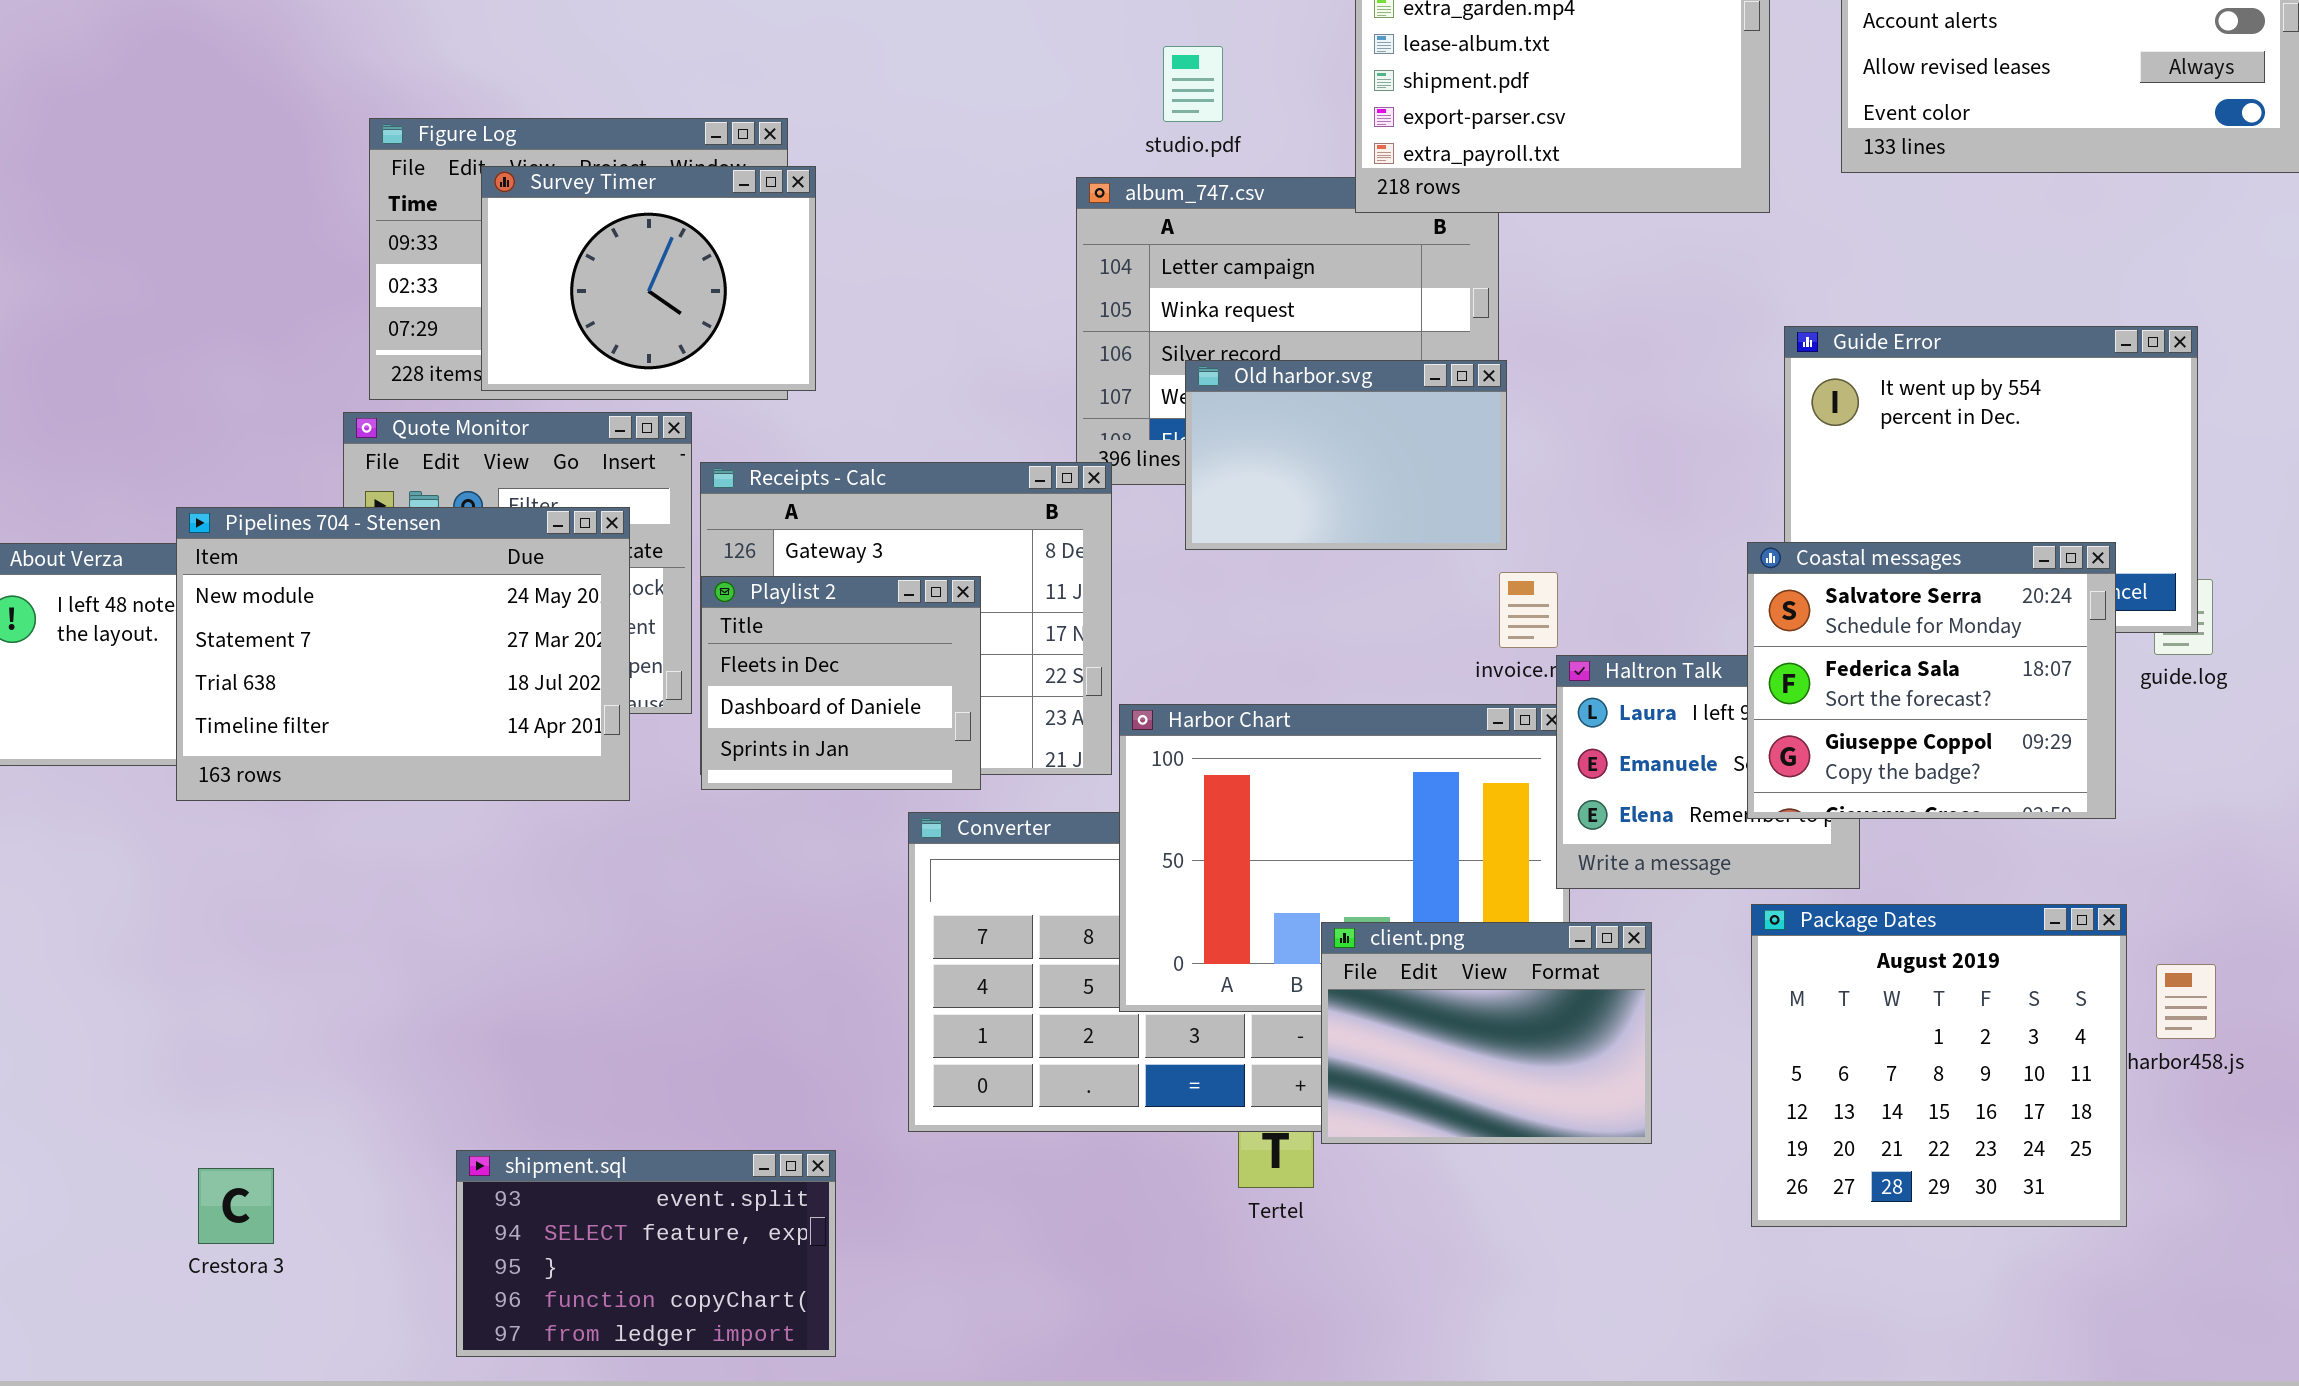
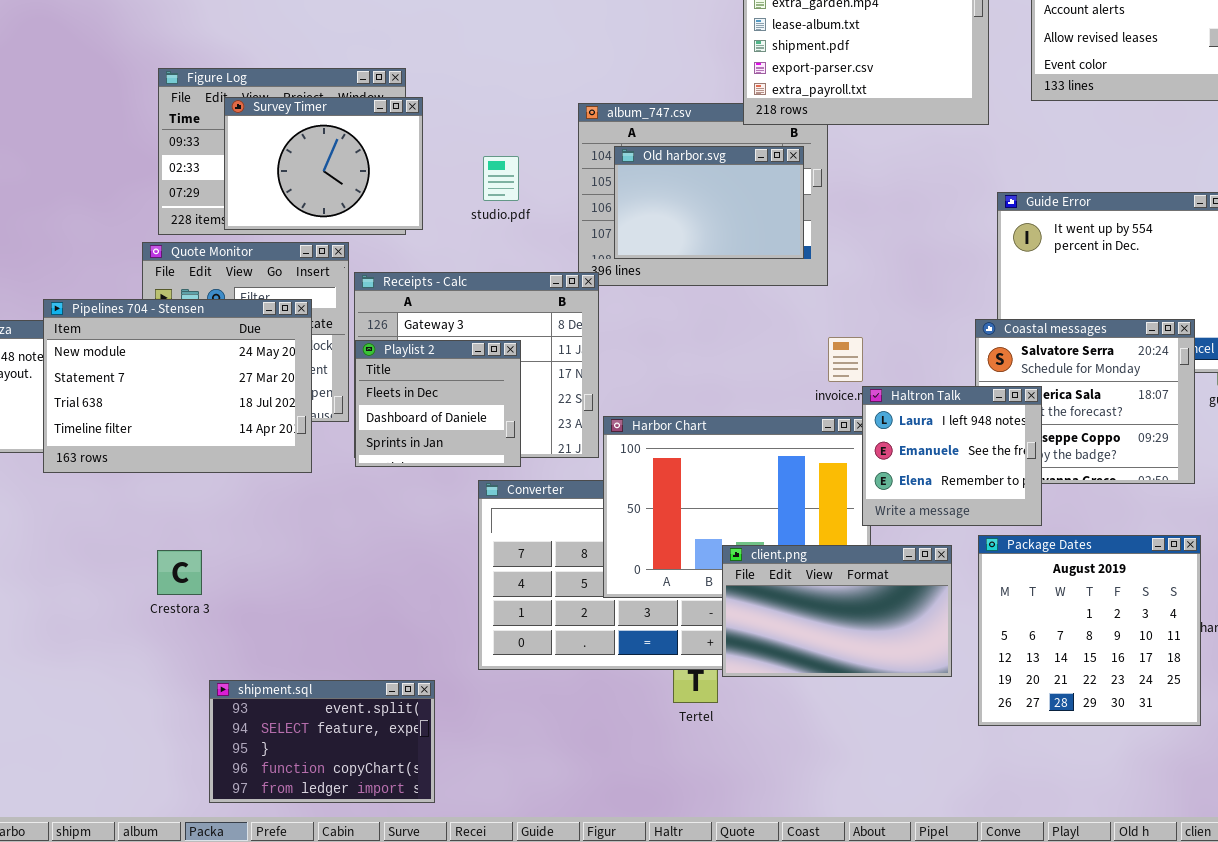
studio.pdf: [1163,46,1223,122] -> [483,156,519,201], moved
Old harbor.svg: [1185,360,1507,550] -> [614,146,804,259], moved
Haltron Talk: [1556,655,1860,889] -> [862,386,1042,526], raised
client.png: [1321,922,1652,1144] -> [722,545,952,677], resized
Crestora 3: [198,1168,274,1244] -> [157,550,202,595], moved

